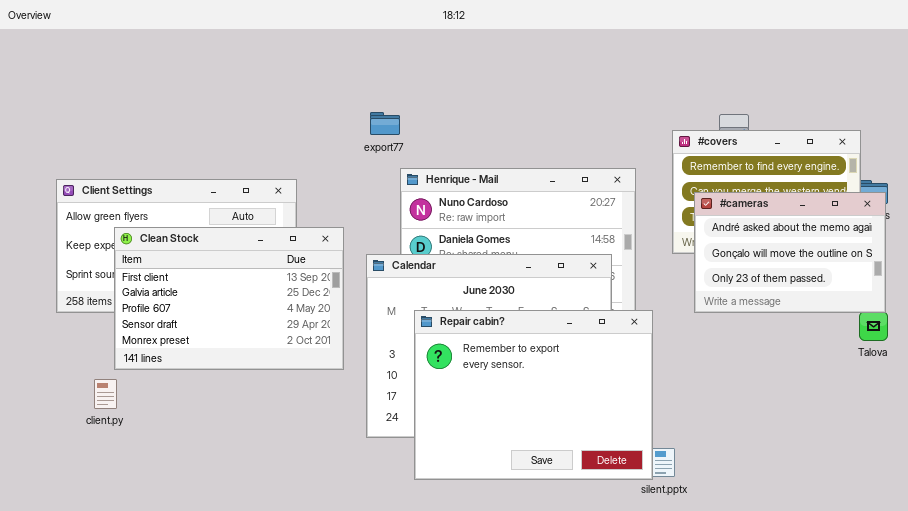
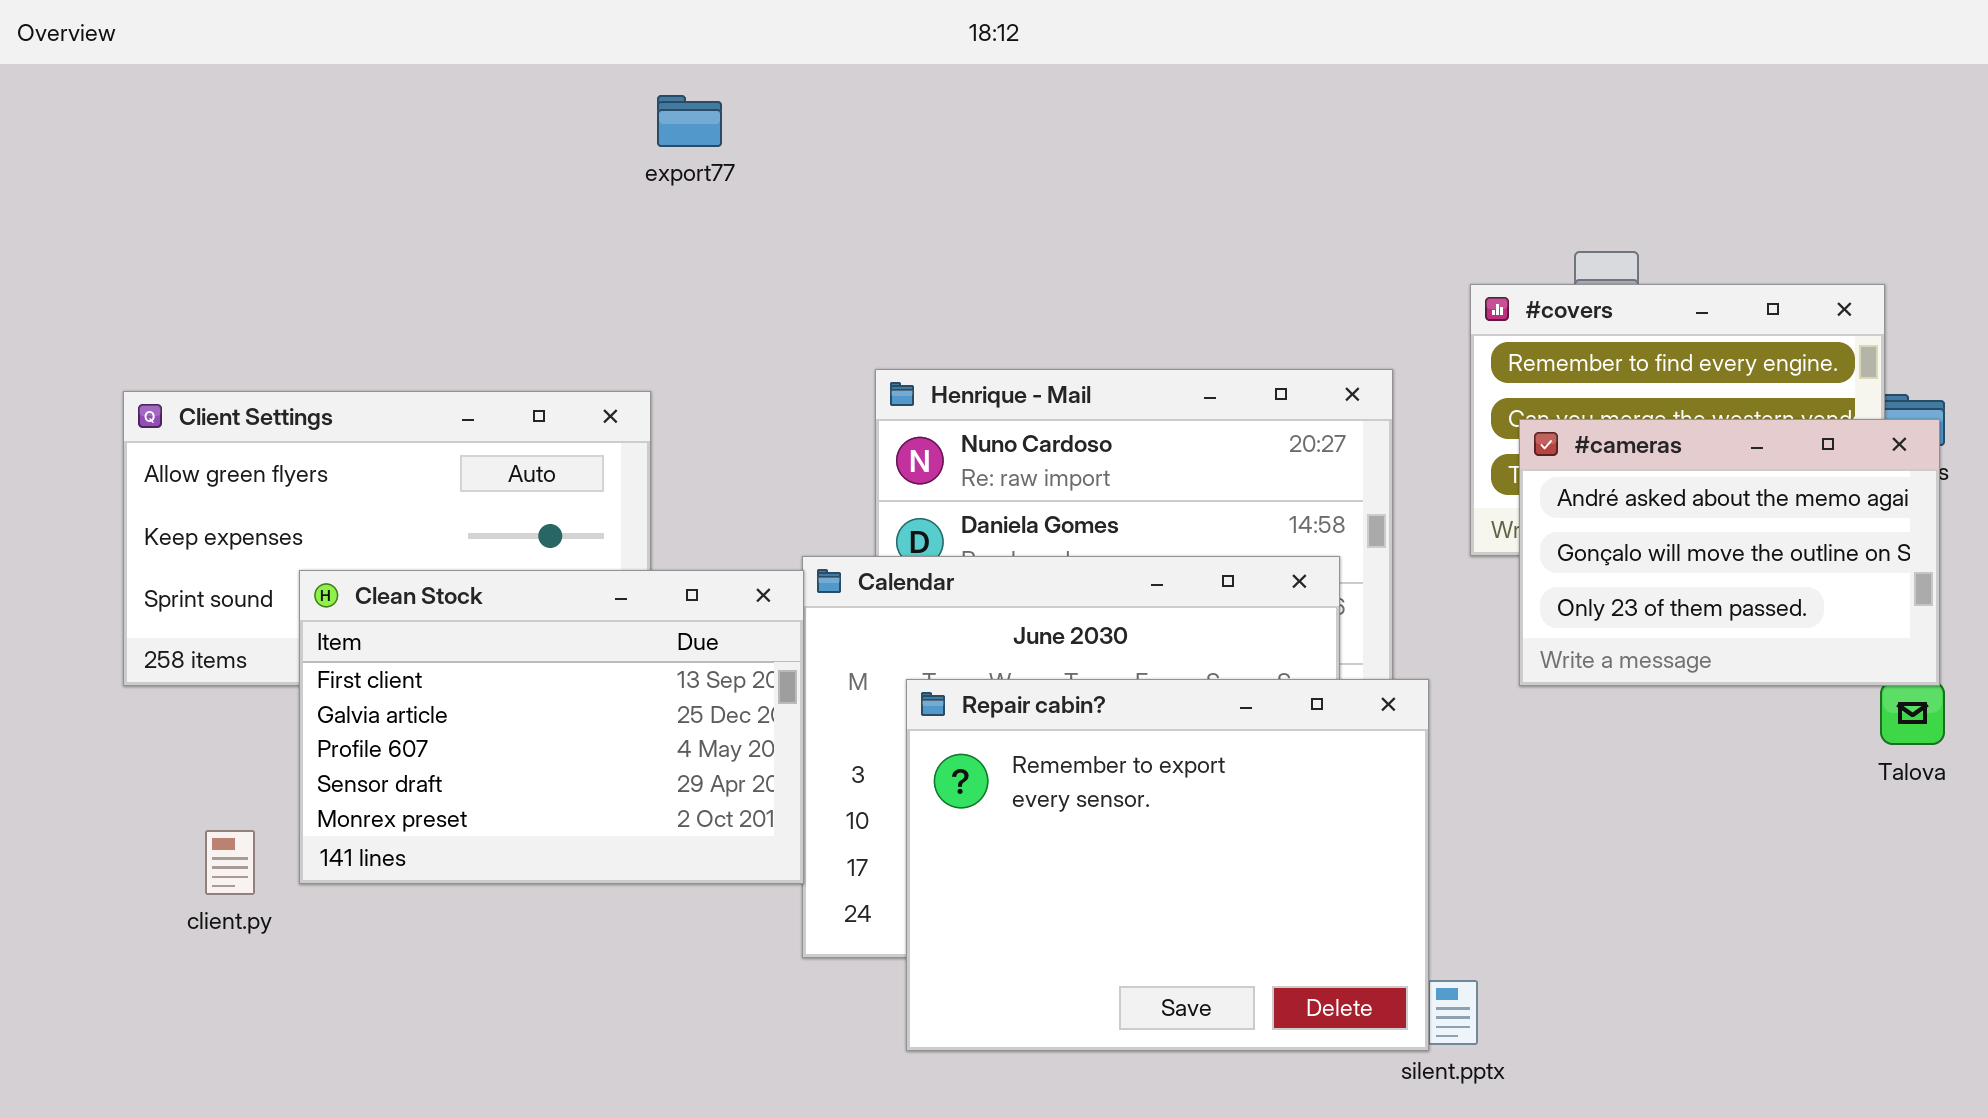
export77: [370,112,400,135] -> [657,95,722,147], moved
Clean Stock: [114,227,344,370] -> [299,570,804,884], moved

